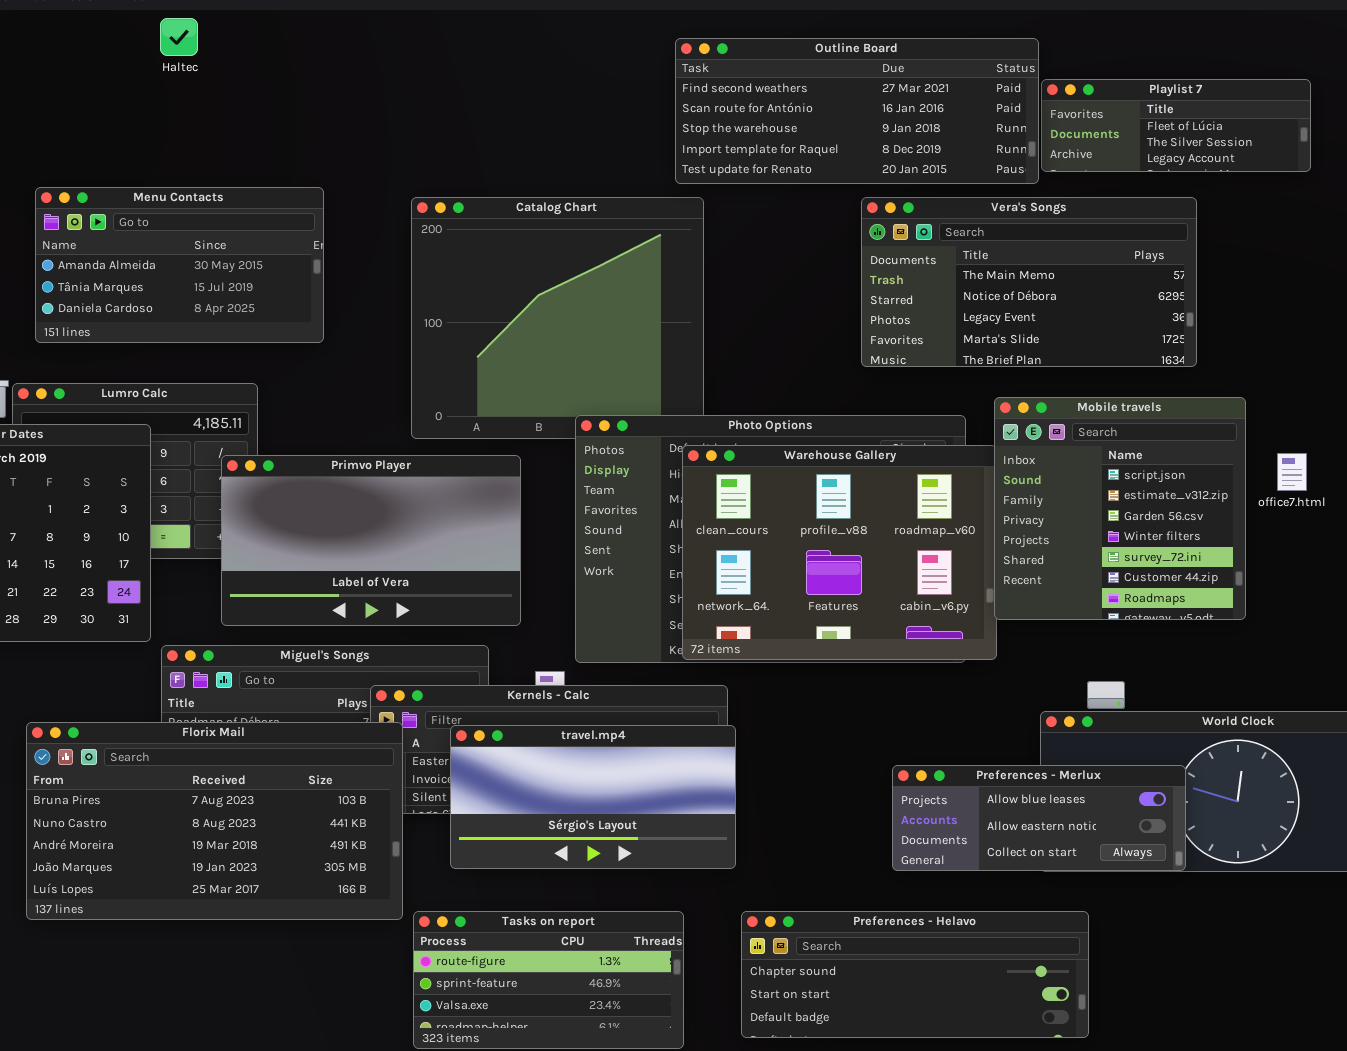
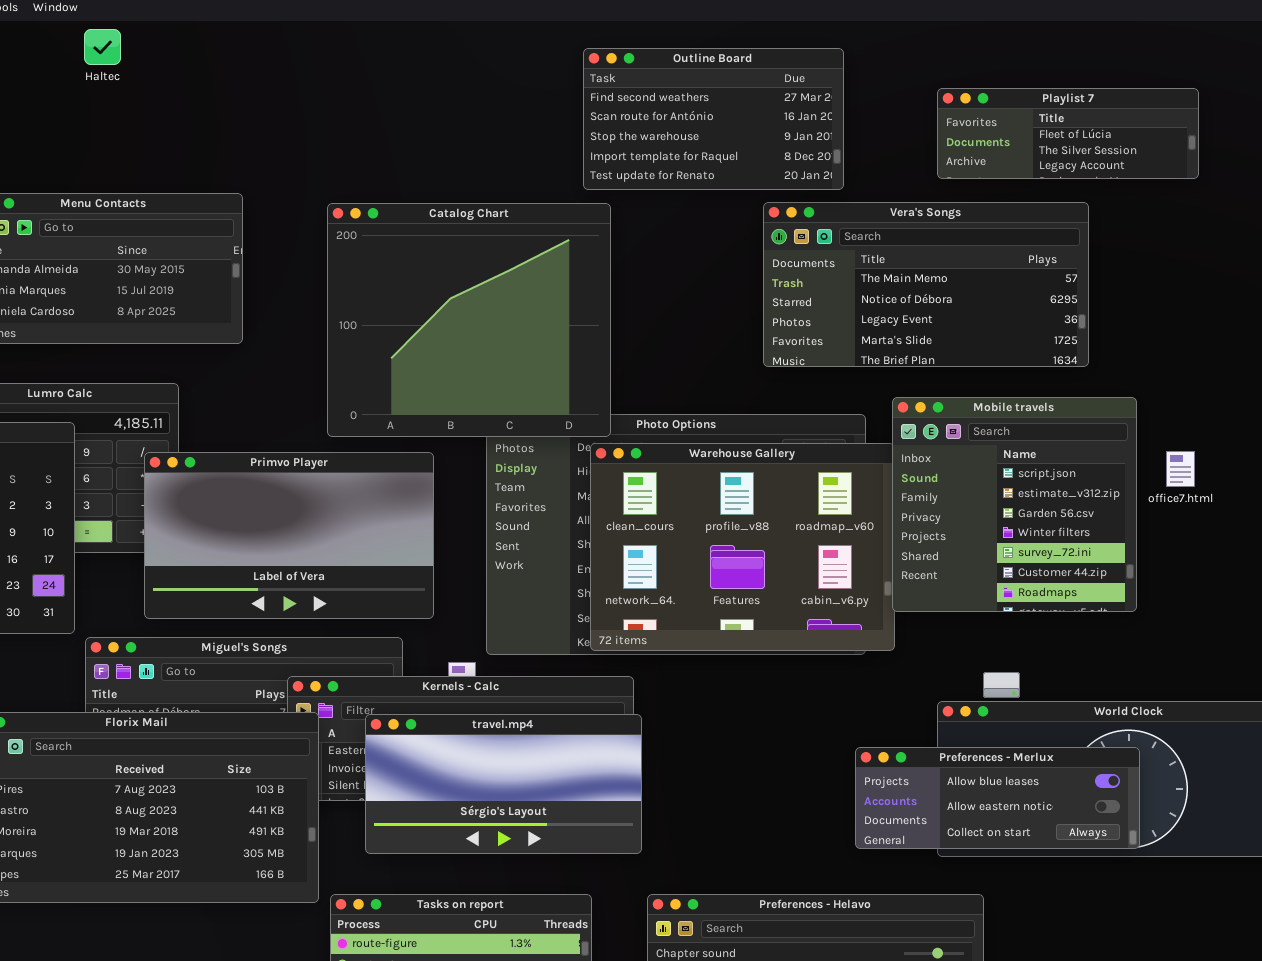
Outline Board: [675,38,1039,184] -> [583,48,844,190], resized
Catalog Chart: [411,197,704,439] -> [327,203,611,437], raised
Preferences - Merlux: [892,765,1186,871] -> [855,747,1140,849], moved

